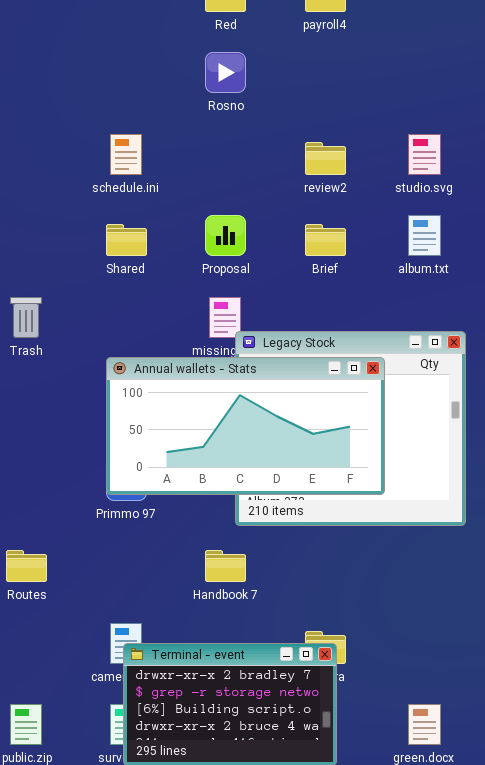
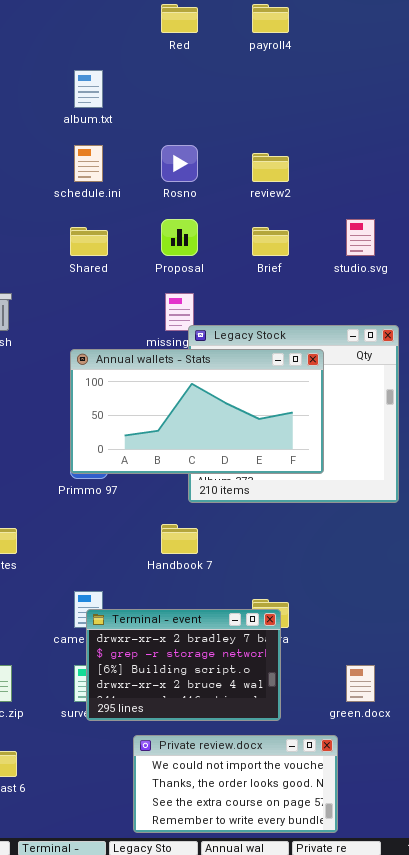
Rosno: [205,52,246,93] -> [161,145,198,182], moved
studio.svg: [408,134,441,175] -> [346,219,375,256], moved
album.txt: [408,215,441,256] -> [74,70,103,108], moved

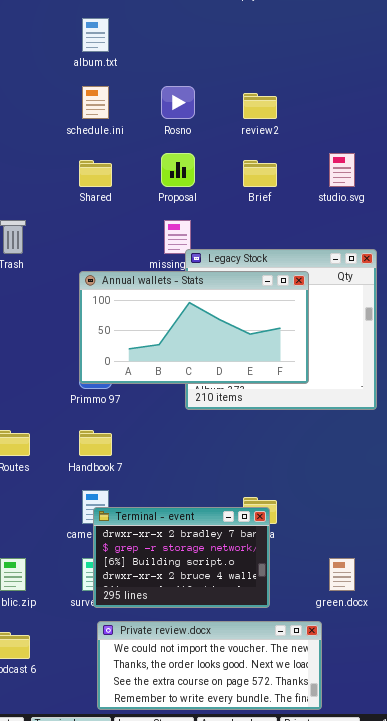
Handbook 7: [161,524,198,554] -> [79,430,112,456], moved
Private review.docx: [133,735,338,833] -> [97,621,322,710], resized

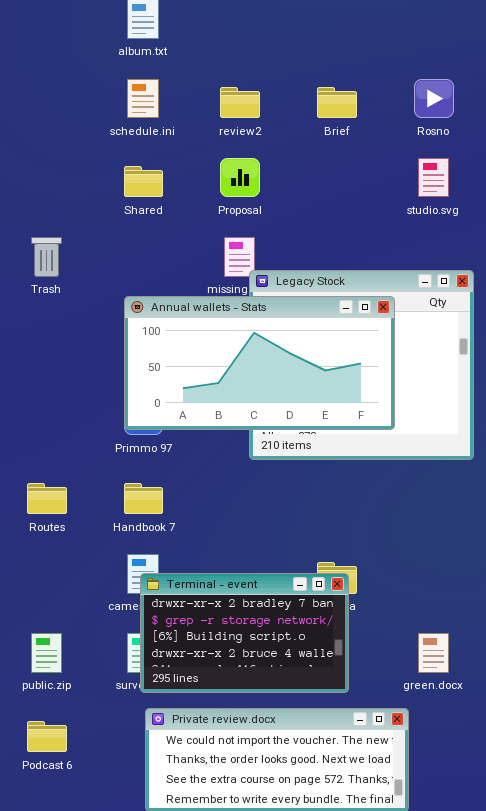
Rosno: [161,86,195,119] -> [414,79,454,118], moved
review2: [243,93,277,119] -> [220,87,260,118], moved
Brief: [243,160,277,187] -> [317,87,357,118], moved

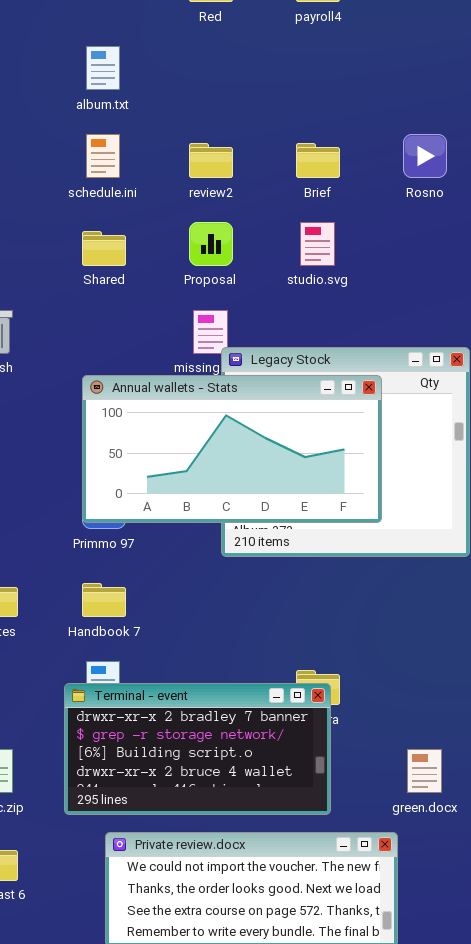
studio.svg: [418,158,449,197] -> [300,222,335,266], moved
Terminal - event: [140,573,349,693] -> [64,683,331,815], resized

